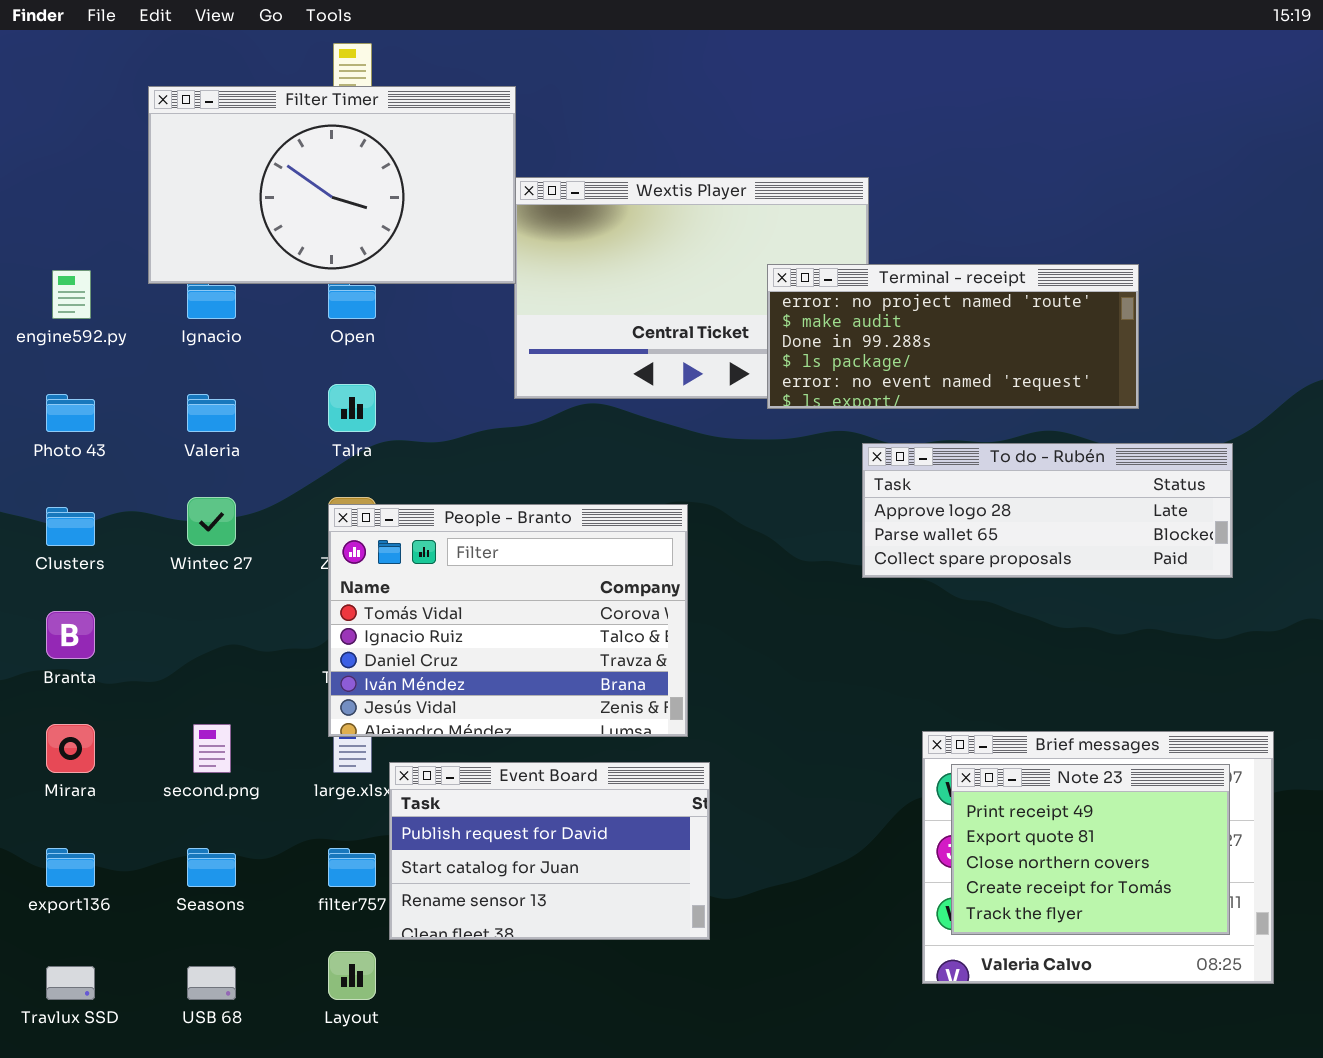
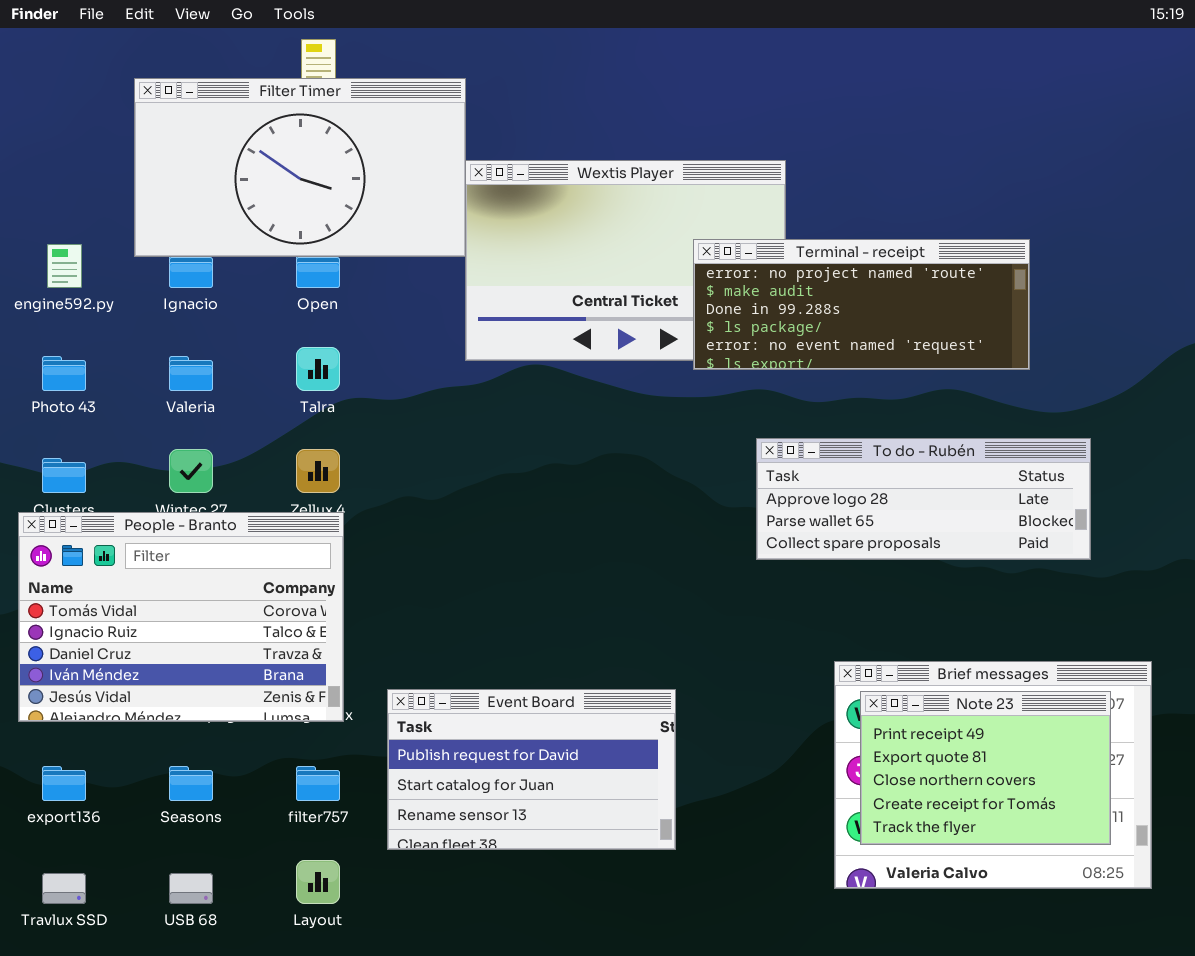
To do - Rubén: [862,443,1233,578] -> [756,438,1091,560], moved
People - Branto: [328,504,688,737] -> [18,512,344,722], moved
Event Board: [389,762,710,940] -> [387,689,676,850], moved

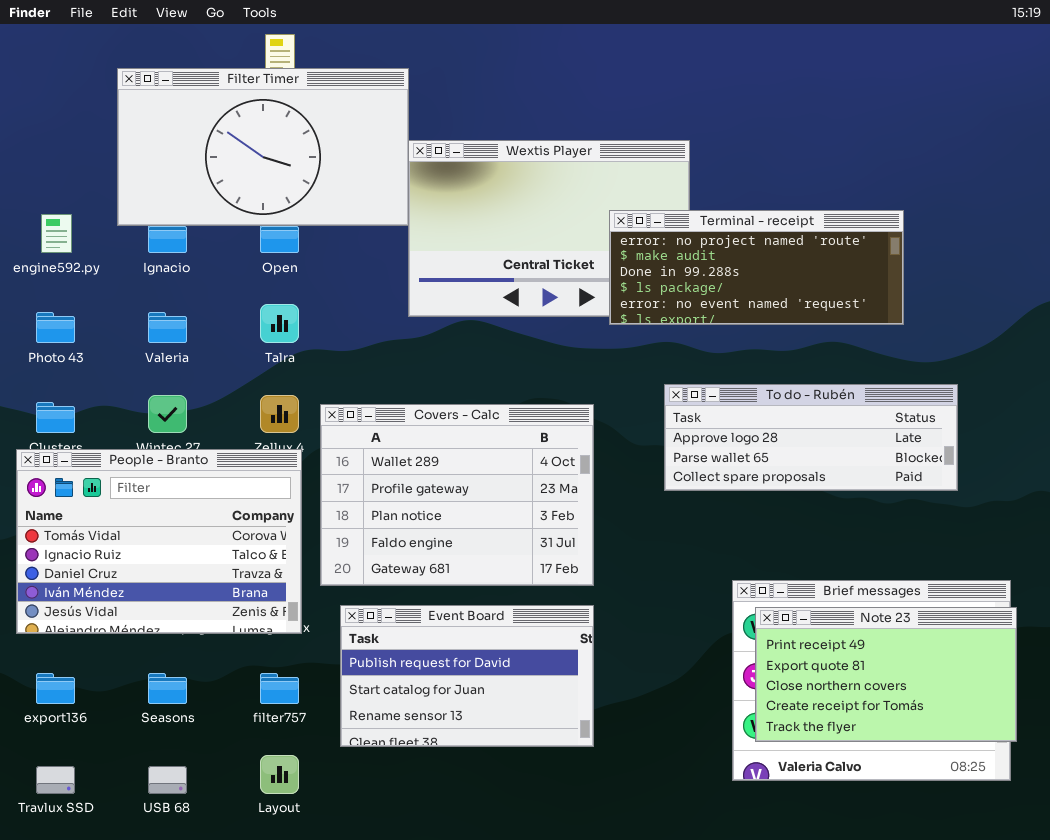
Covers - Calc: none -> [320,404,594,586], opened
Note 23: [860,691,1111,845] -> [755,607,1017,742], resized

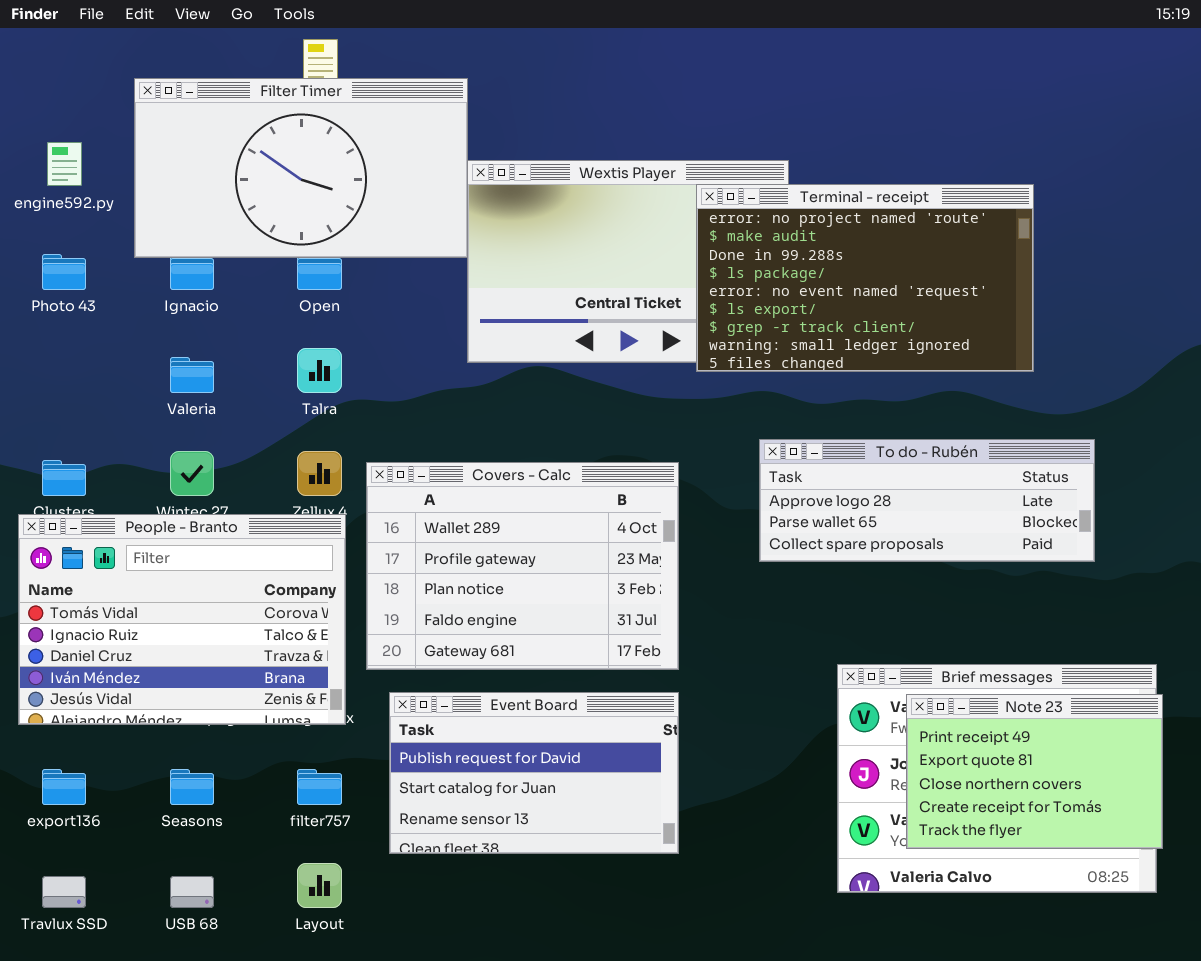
Terminal - receipt: [609,210,904,325] -> [696,184,1034,372], resized
engine592.py: [41,214,72,253] -> [47,142,82,186], moved
Photo 43: [36,312,75,343] -> [42,254,86,290], moved
Note 23: [755,607,1017,742] -> [906,694,1163,849], resized

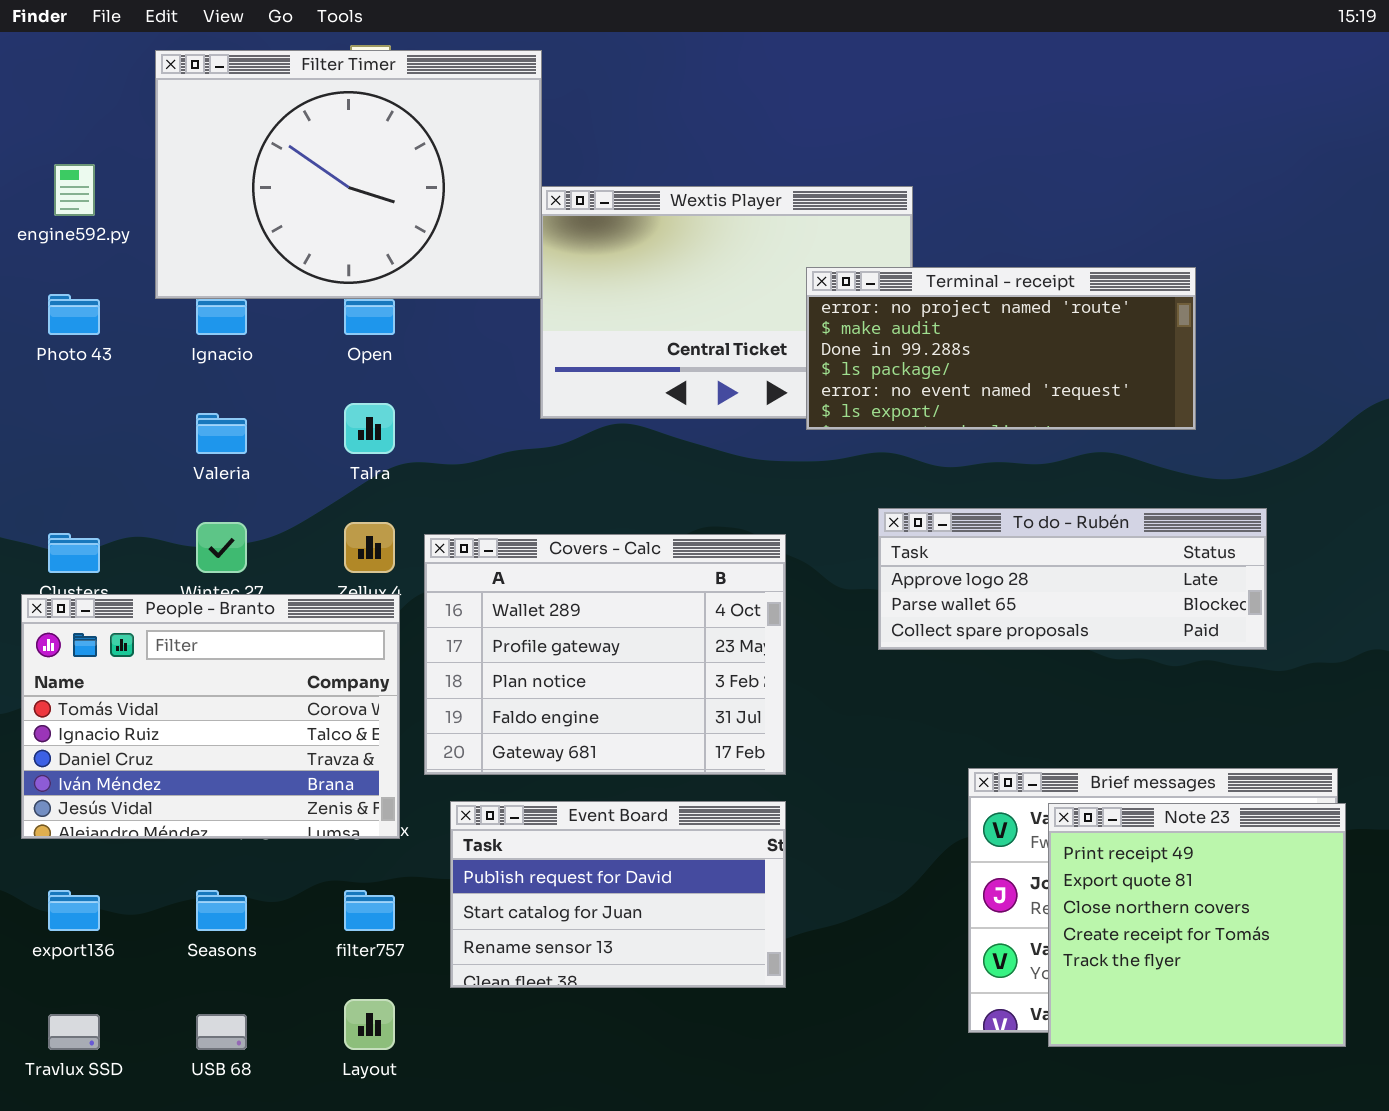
Filter Timer: [134,78,468,258] -> [155,50,542,299], resized
Terminal - receipt: [696,184,1034,372] -> [806,267,1196,430], resized
Note 23: [906,694,1163,849] -> [1048,803,1346,1047], resized

